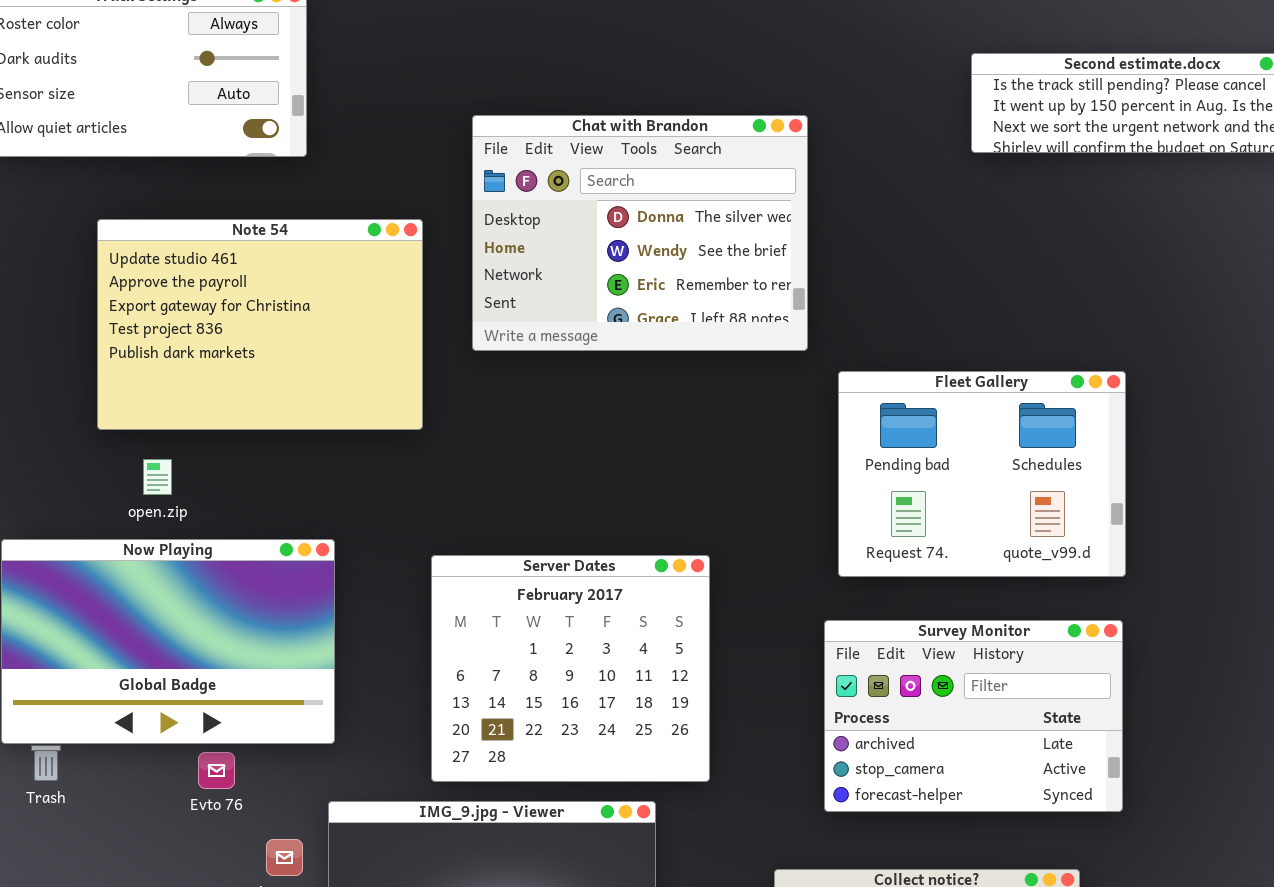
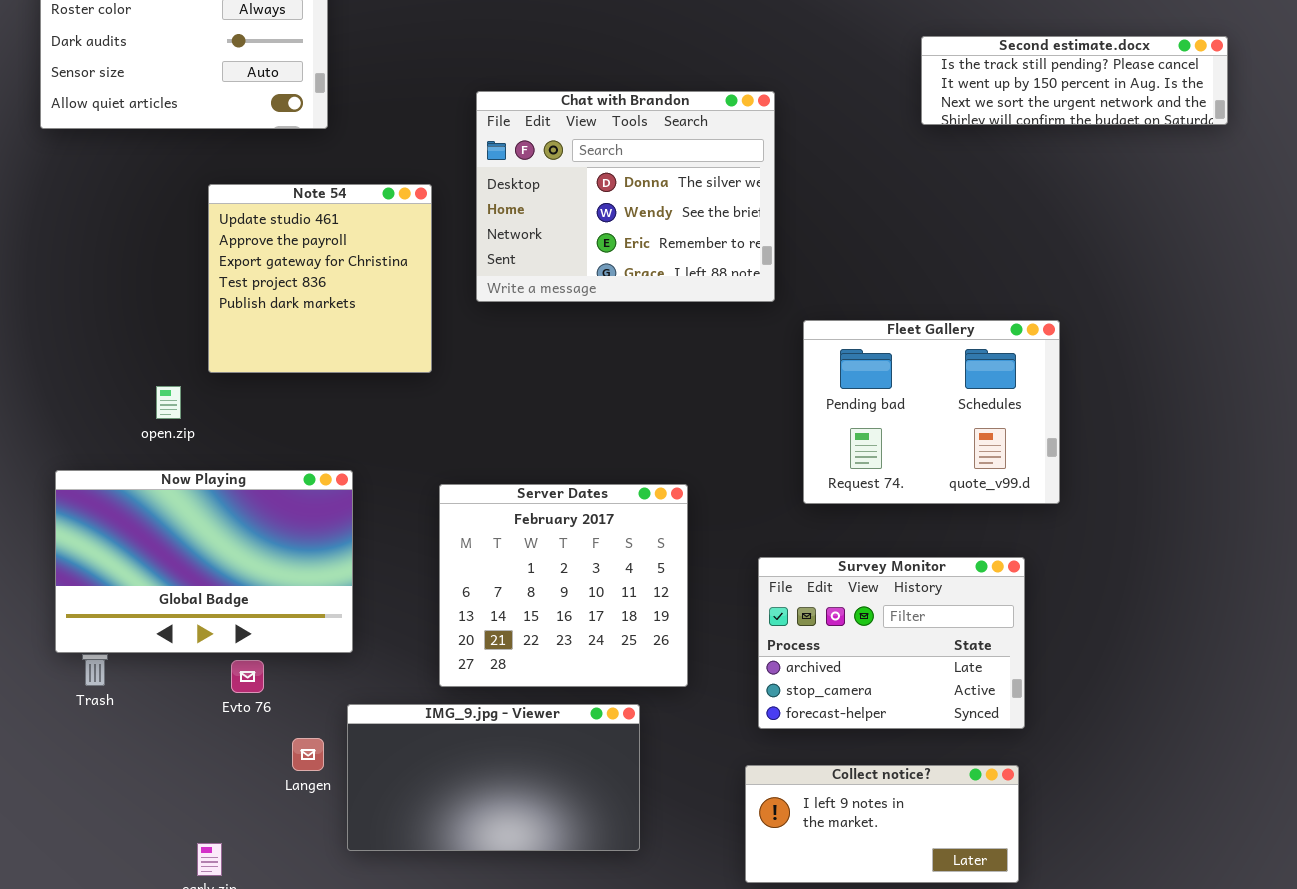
Note 54: [97,219,423,430] -> [208,184,432,373], resized
open.zip: [143,459,172,495] -> [156,386,181,419], moved
Survey Monitor: [824,620,1123,812] -> [758,557,1025,729], moved

